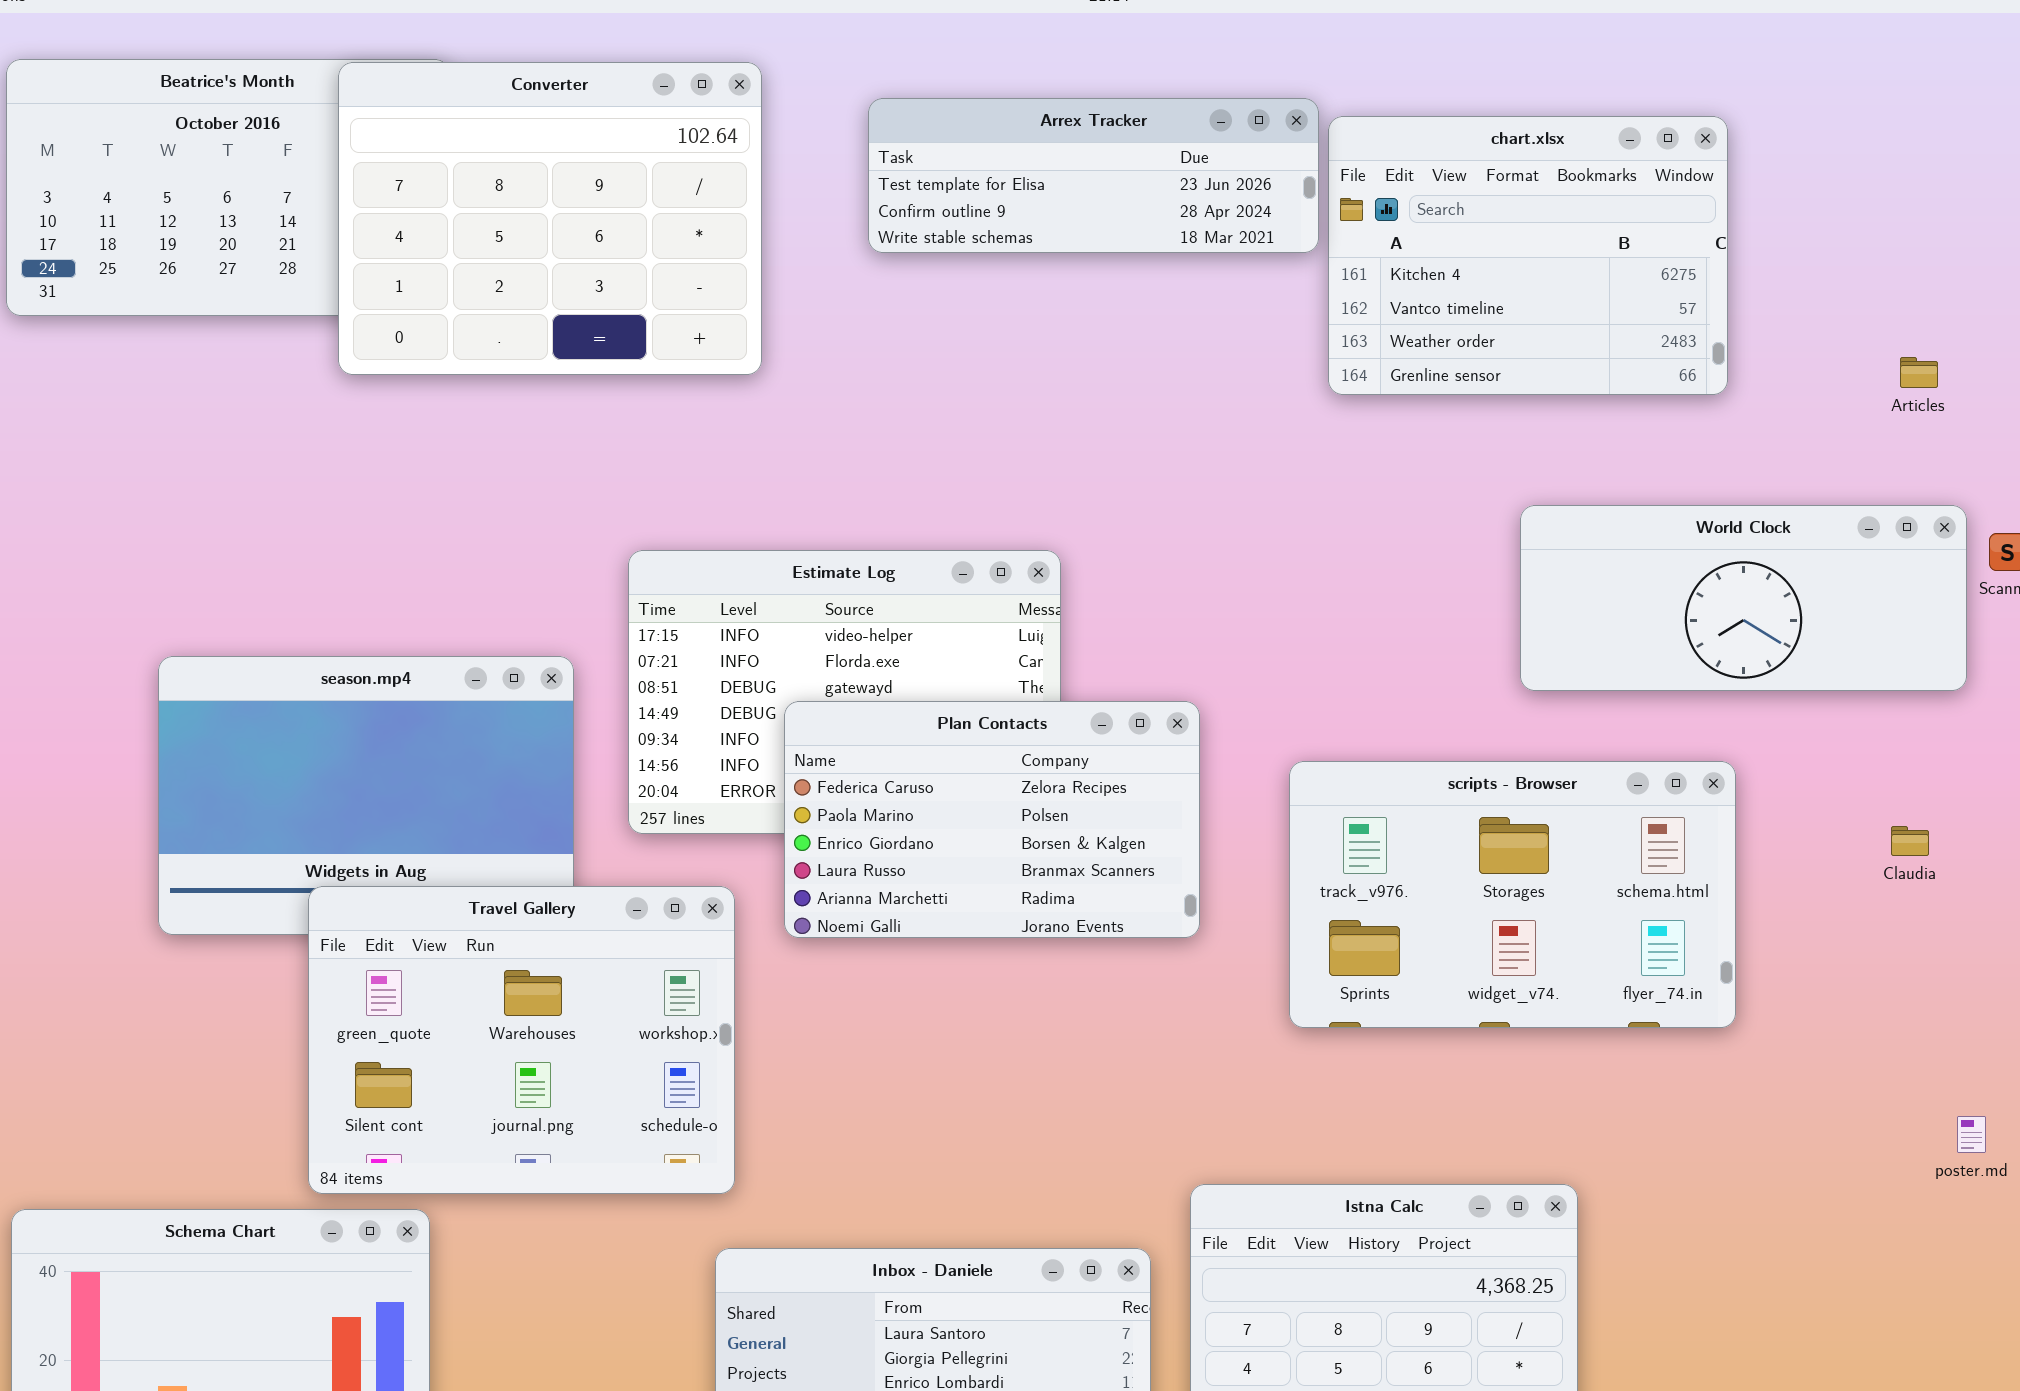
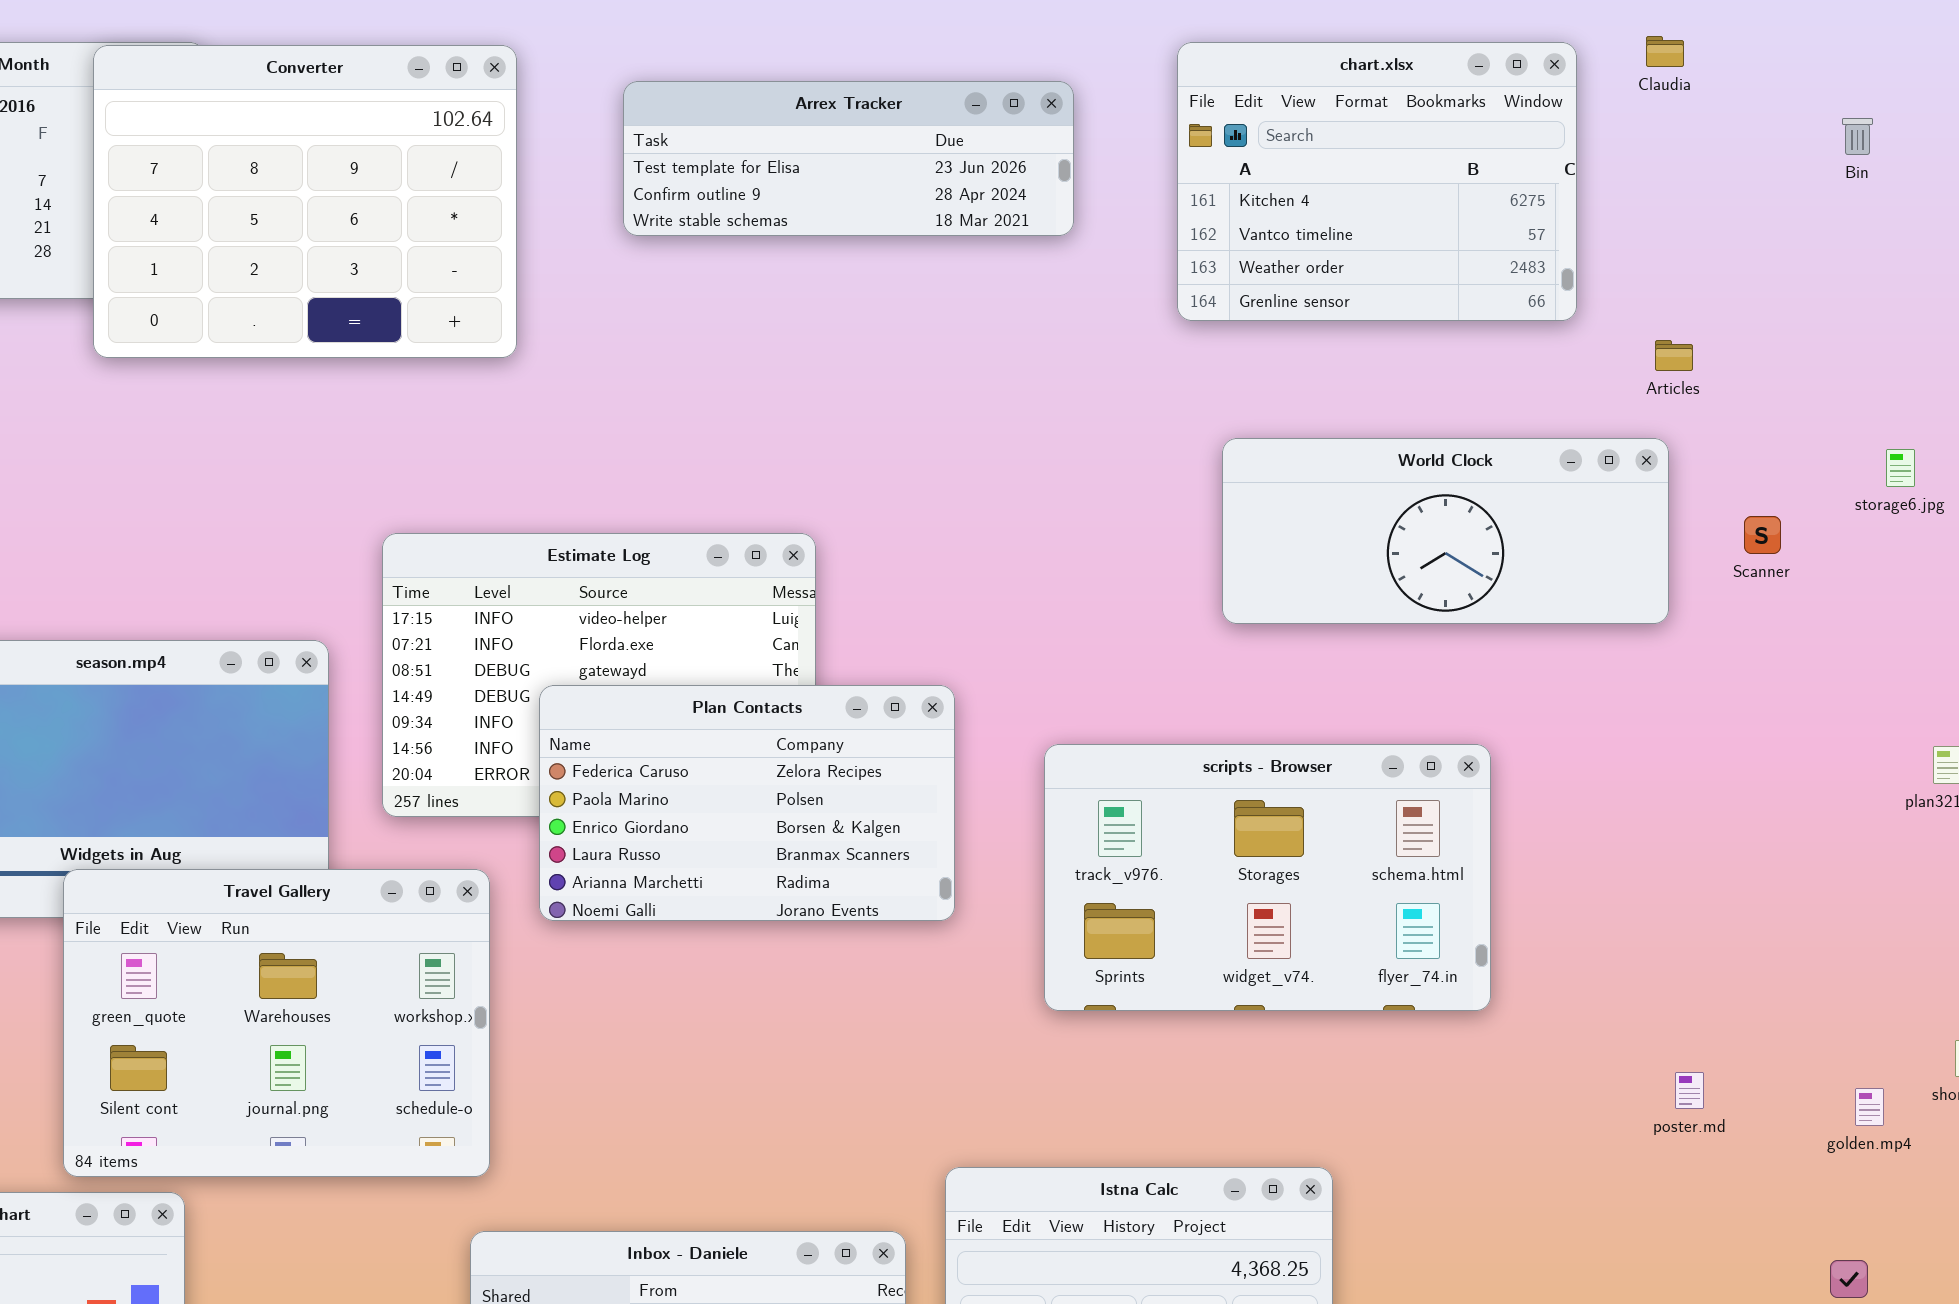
chart.xlsx: [1328,116,1728,395] -> [1177,42,1577,321], moved
World Clock: [1520,505,1967,691] -> [1222,438,1669,624], moved
Claudia: [1891,826,1929,856] -> [1646,36,1684,67], moved
poster.md: [1957,1116,1986,1153] -> [1675,1072,1704,1109], moved

